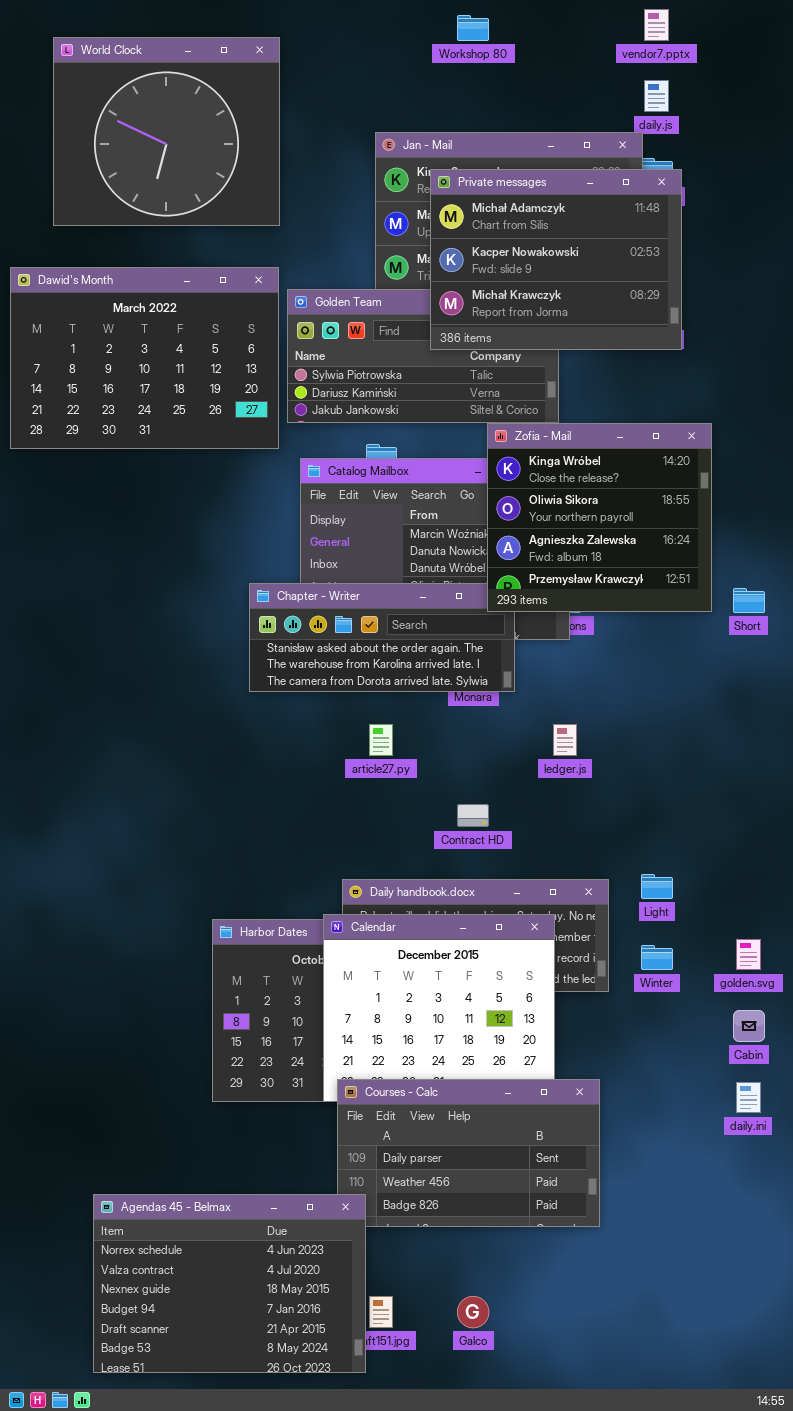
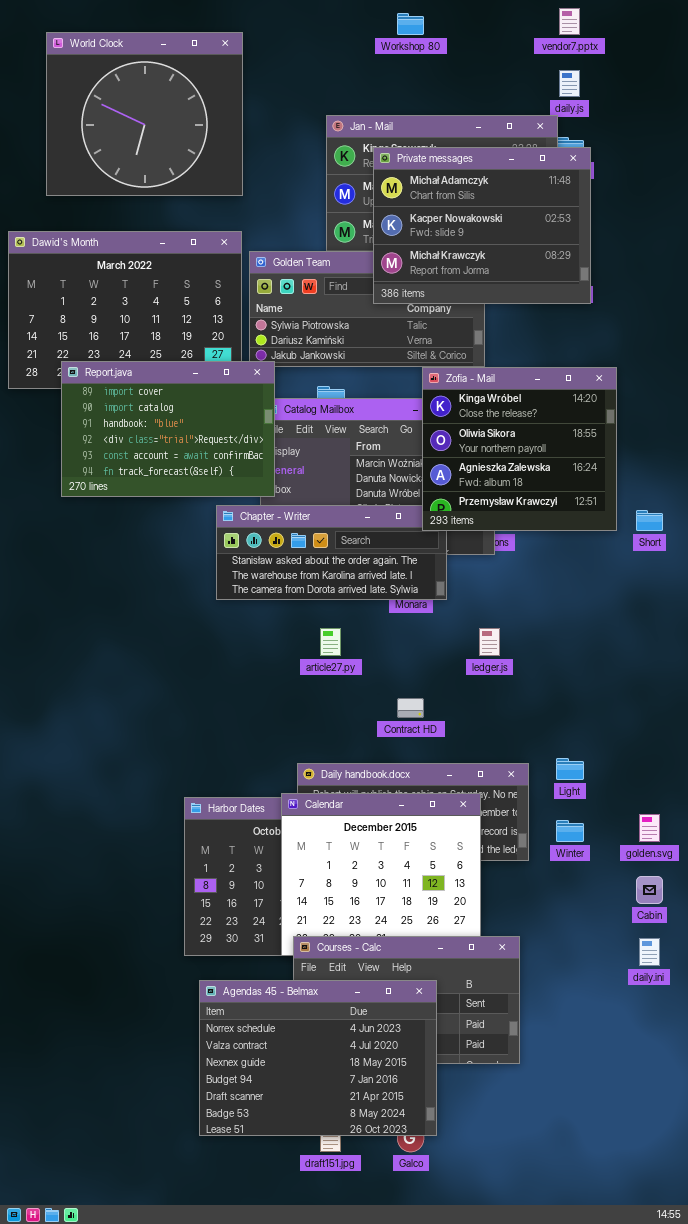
Report.java: none -> [61,361,275,497], opened
Agendas 45 - Belmax: [93,1194,366,1373] -> [199,980,437,1136], moved

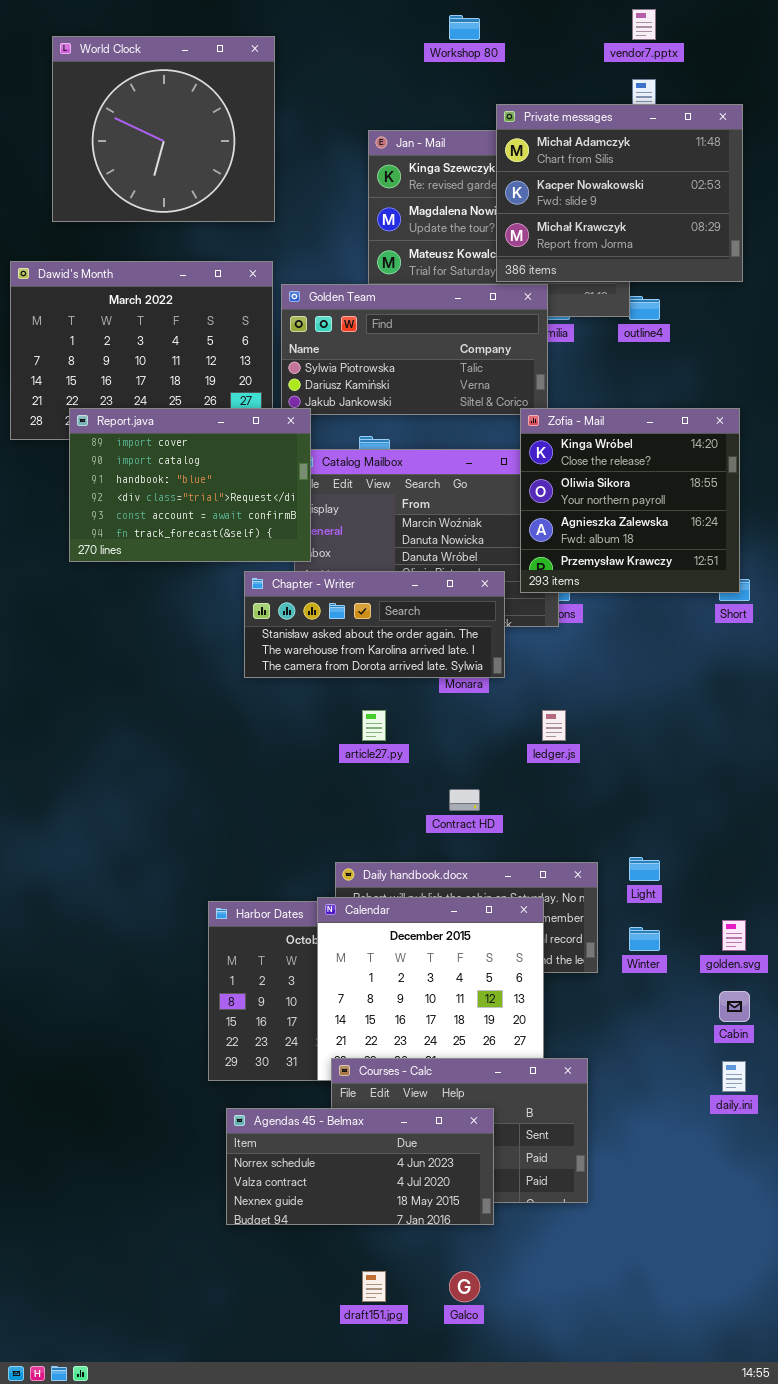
Private messages: [373,147,591,304] -> [496,104,743,282], moved
Zofia - Mail: [422,367,617,531] -> [520,408,740,593], moved
Agendas 45 - Belmax: [199,980,437,1136] -> [226,1108,494,1225], resized

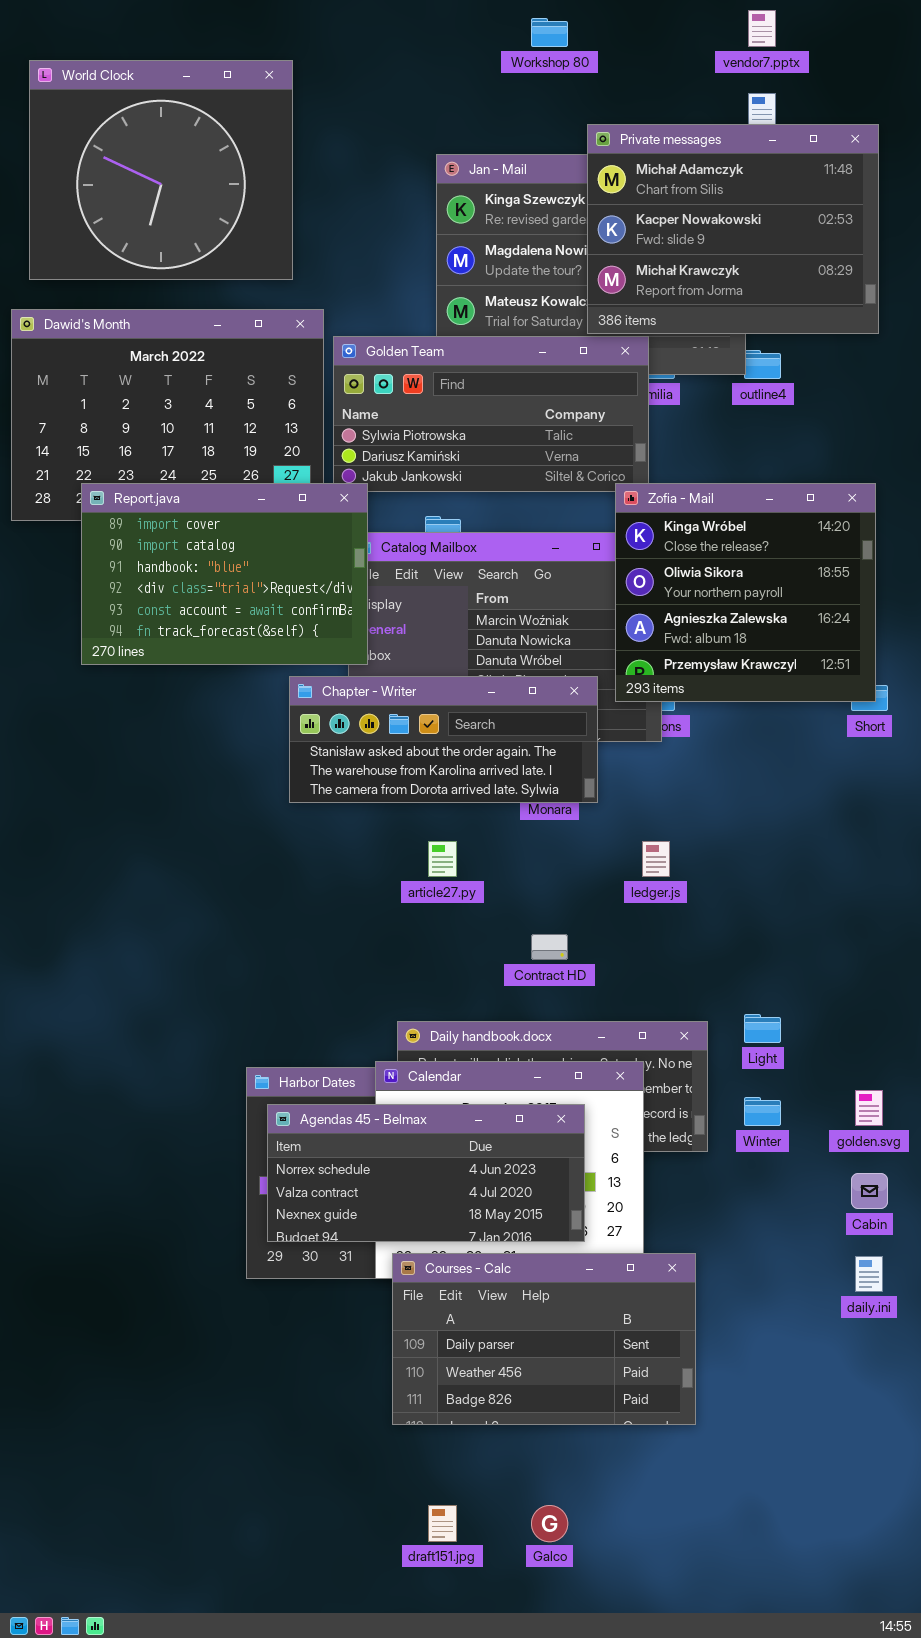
World Clock: [52,36,275,222] -> [29,60,293,280], moved
Agendas 45 - Belmax: [226,1108,494,1225] -> [267,1104,585,1242], moved

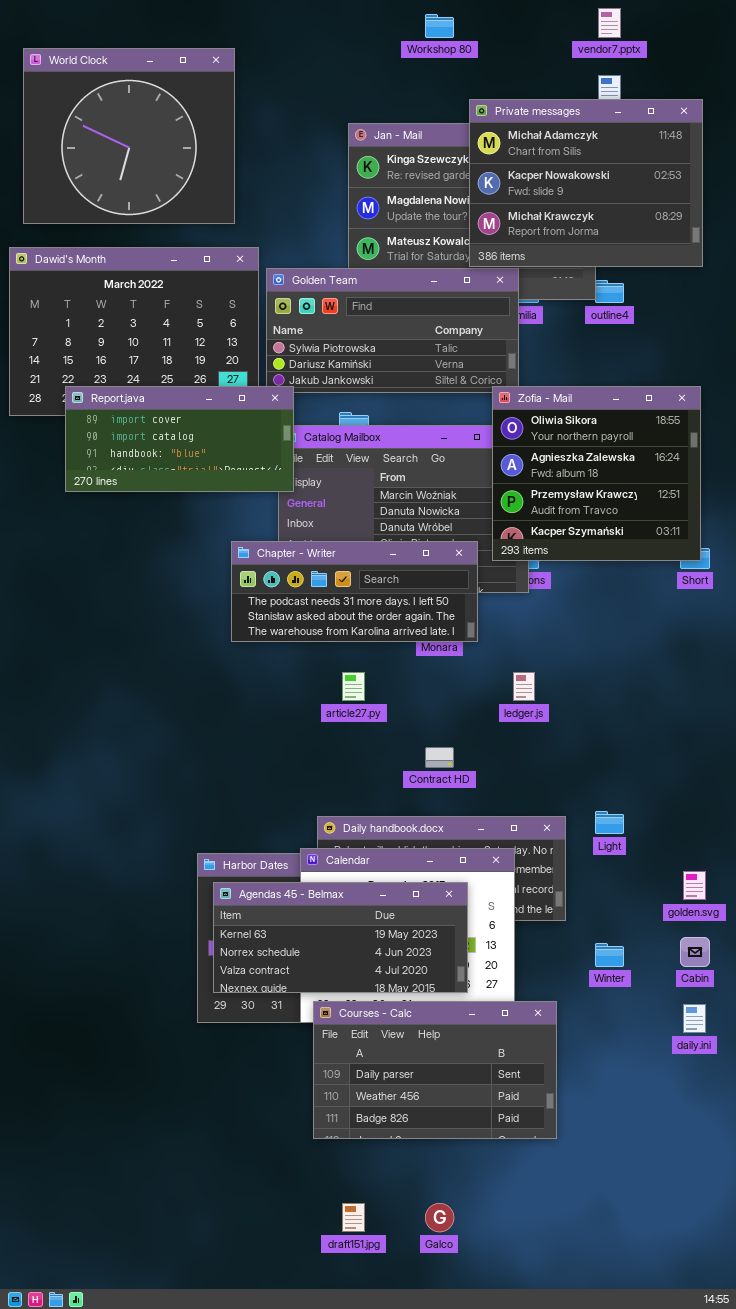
Report.java: [81,483,368,665] -> [65,386,294,492], resized
Zofia - Mail: [615,483,876,702] -> [492,386,701,561], scrolled down 1 row
Chapter - Writer: [289,676,598,803] -> [231,541,478,642], scrolled up 1 row
Winter: [744,1097,781,1126] -> [595,943,624,967], moved
Agendas 45 - Belmax: [267,1104,585,1242] -> [213,882,468,993], scrolled up 1 row

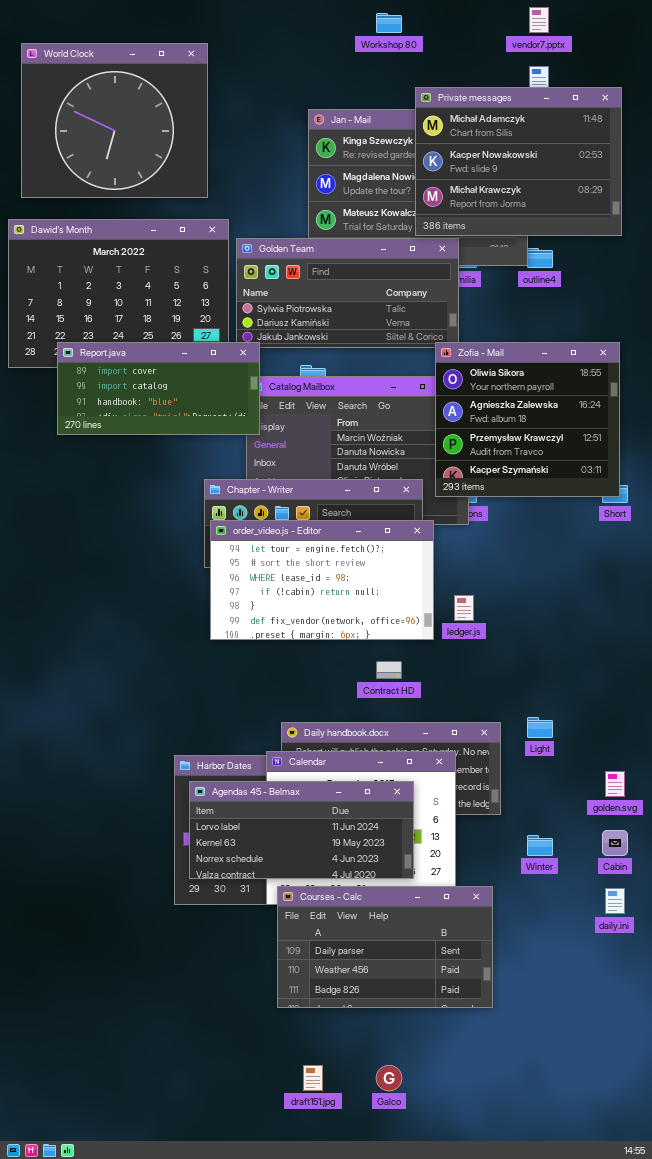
order_video.js - Editor: none -> [210,520,434,640], opened
Agendas 45 - Belmax: [213,882,468,993] -> [189,781,414,879], scrolled up 1 row

